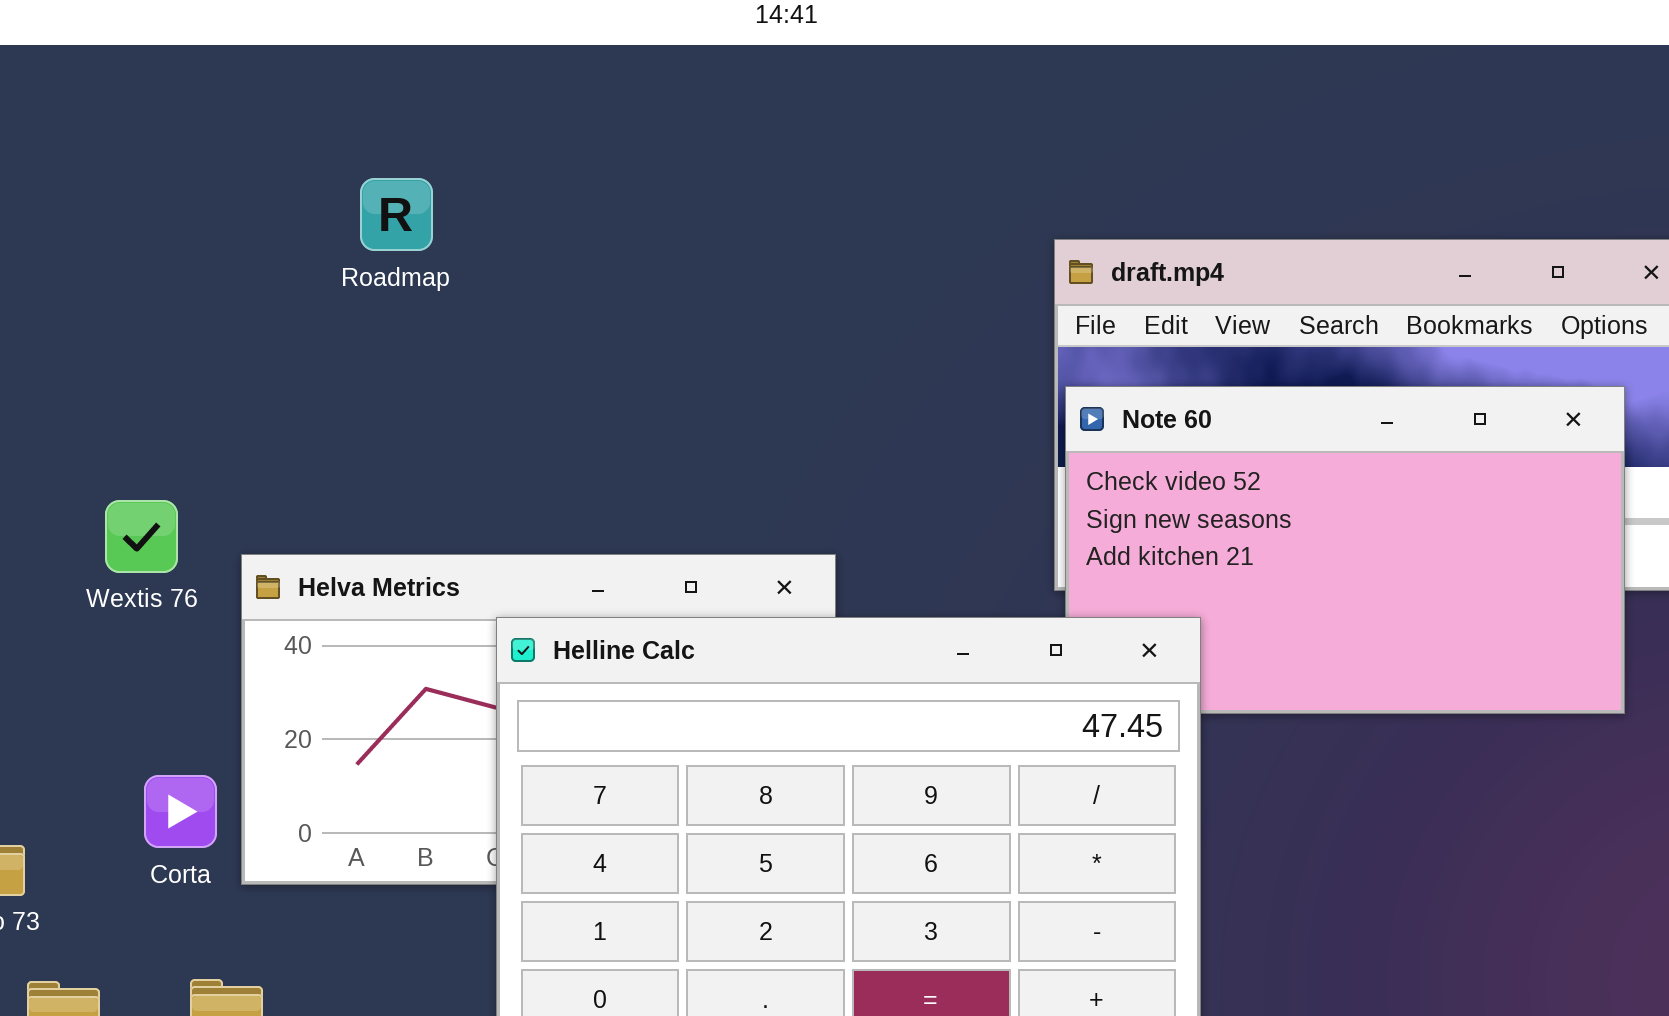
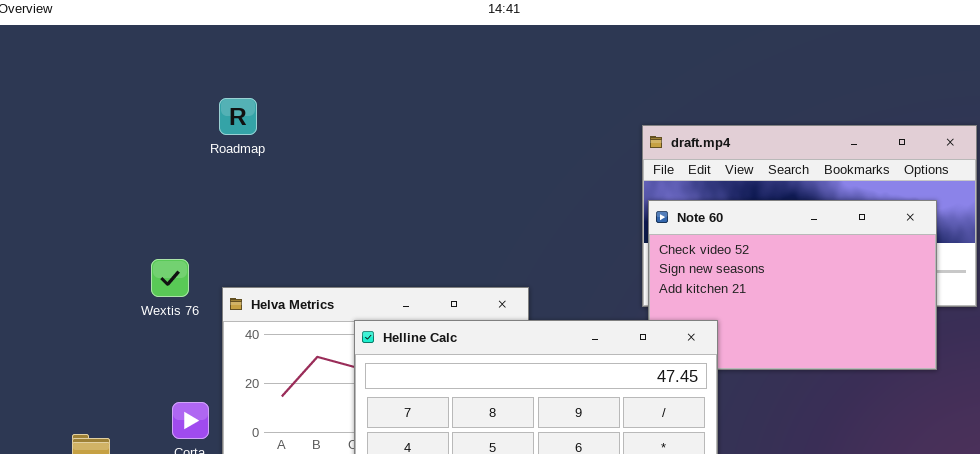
Roadmap: [360,178,433,251] -> [219,98,257,135], moved

